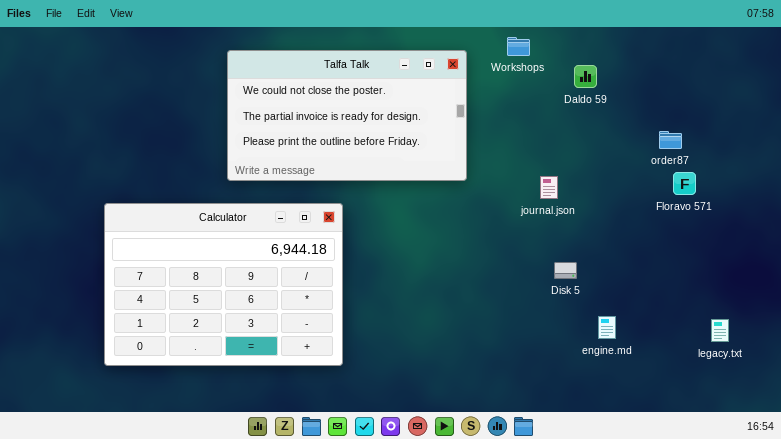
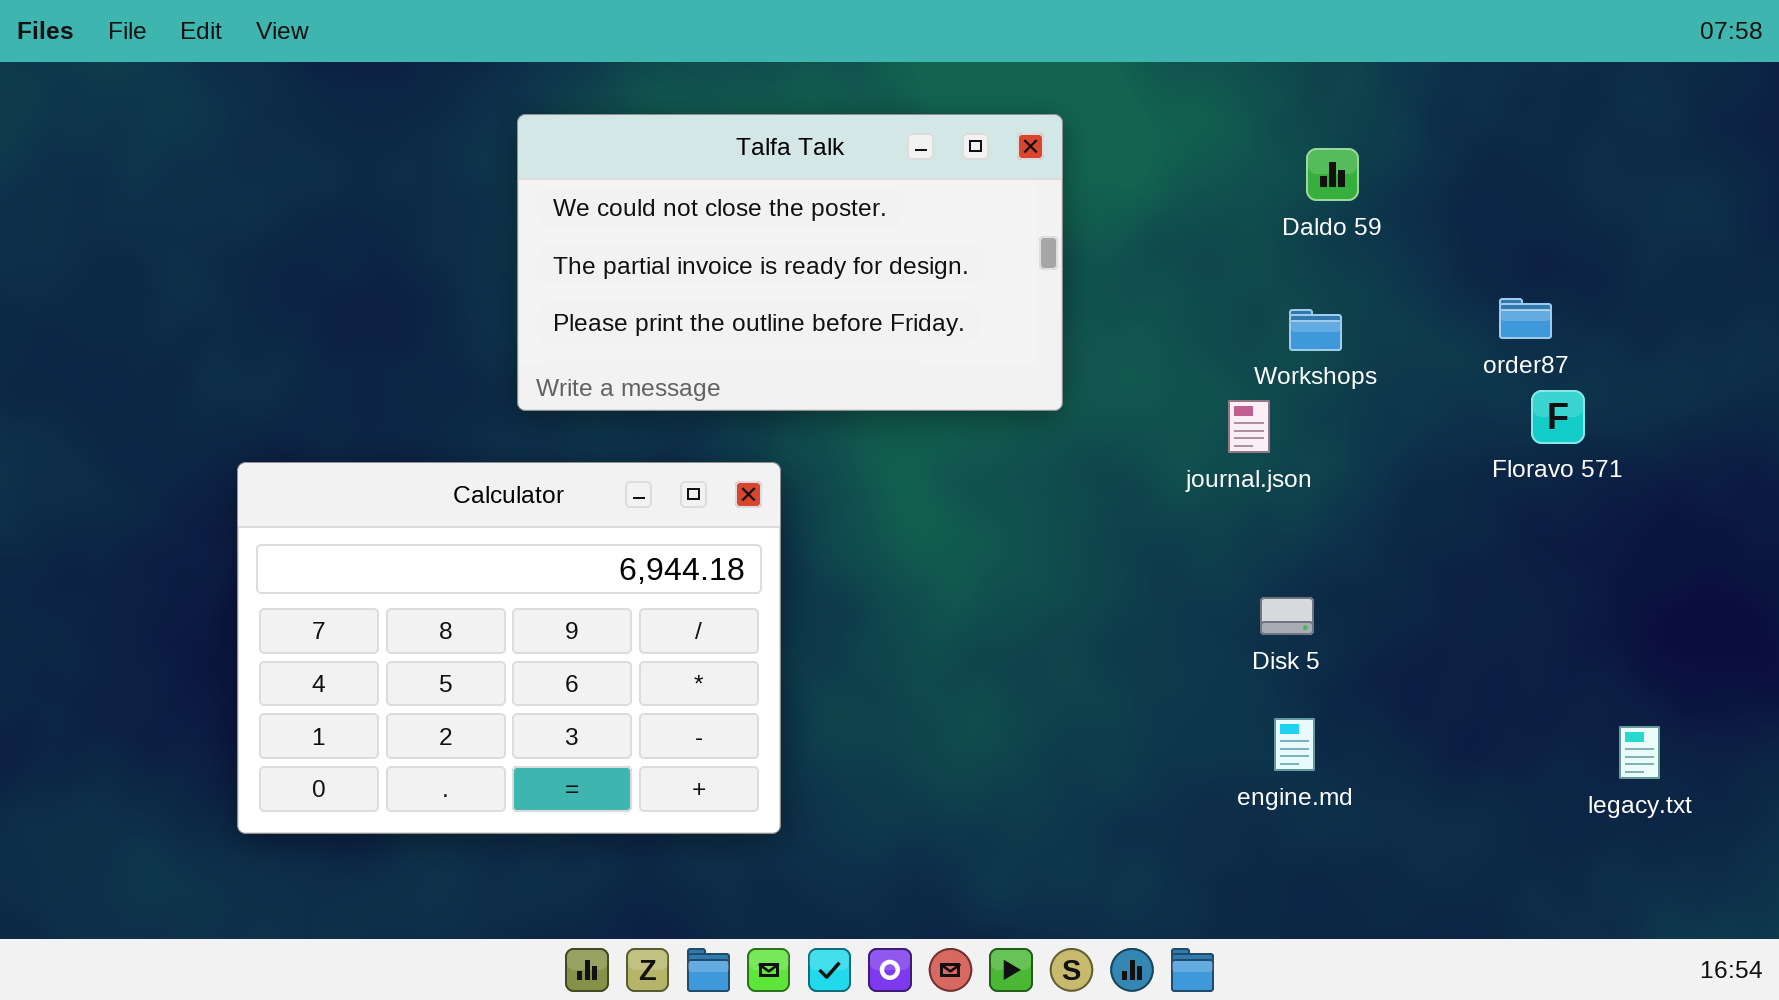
Workshops: [507,37,530,56] -> [1289,309,1342,351], moved
engine.md: [598,316,616,339] -> [1274,718,1315,771], moved

